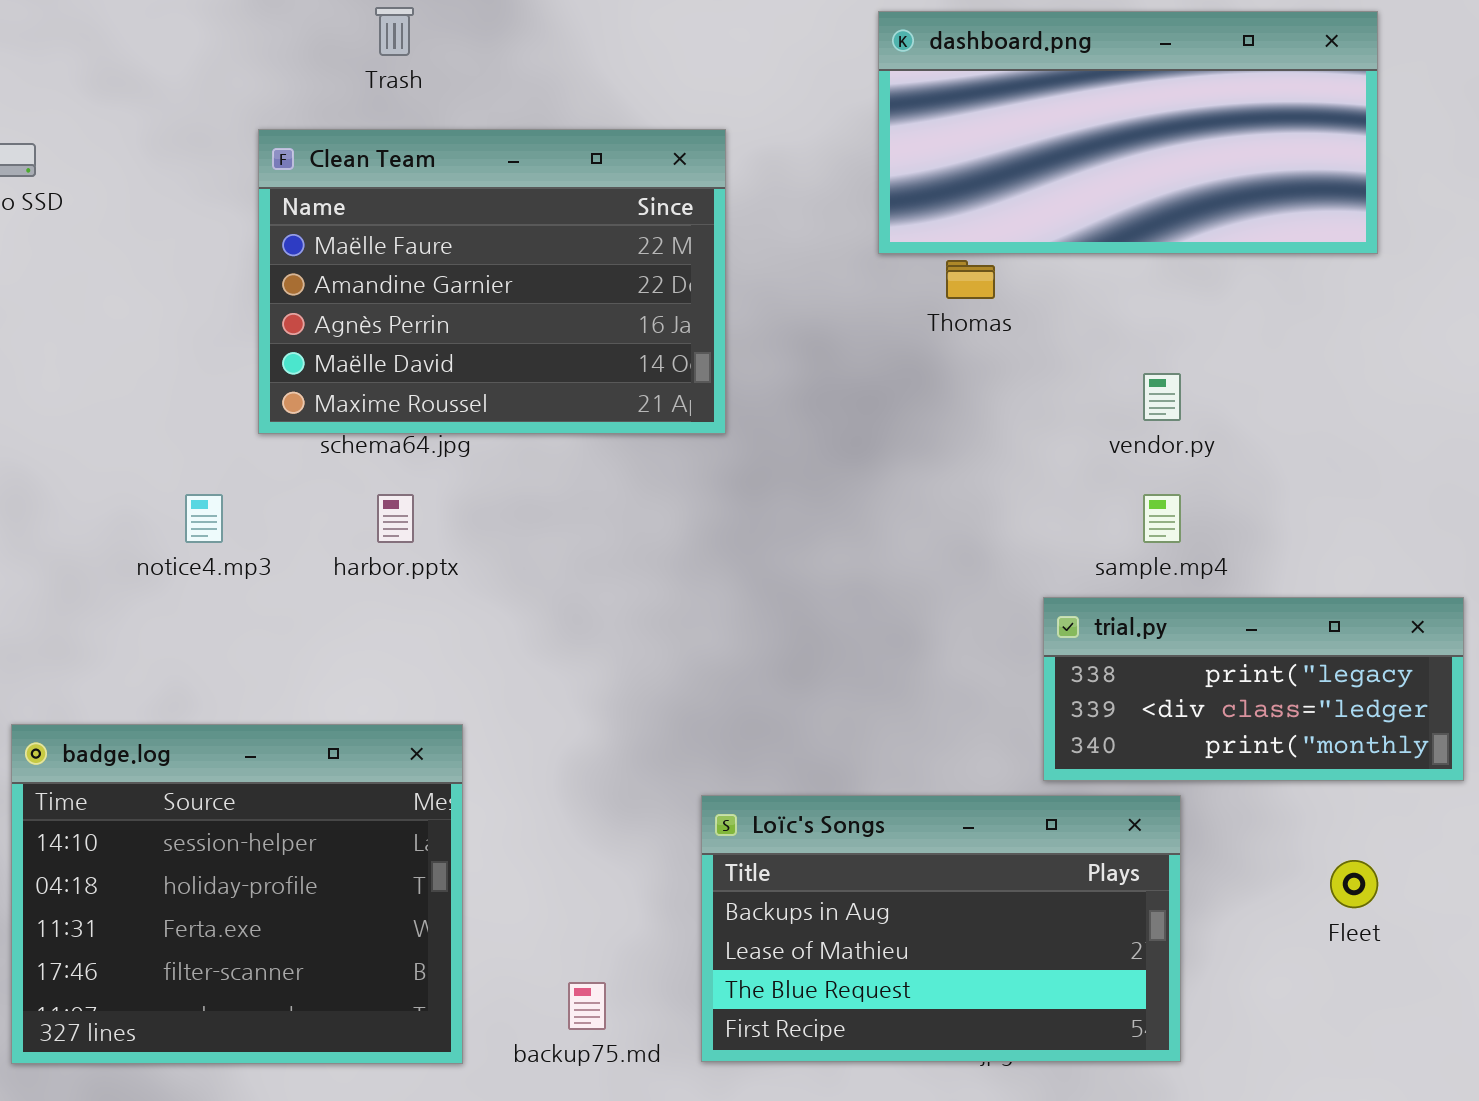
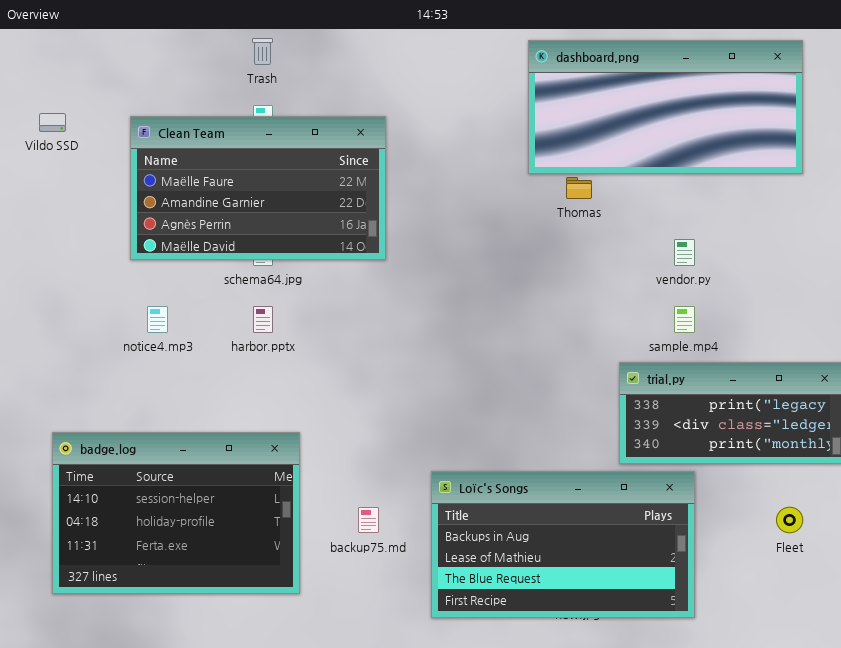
Clean Team: [258,129,726,434] -> [130,116,386,260], moved, resized
badge.log: [11,724,463,1064] -> [52,432,300,594], resized
backup75.md: [568,982,606,1030] -> [358,507,379,533], moved

